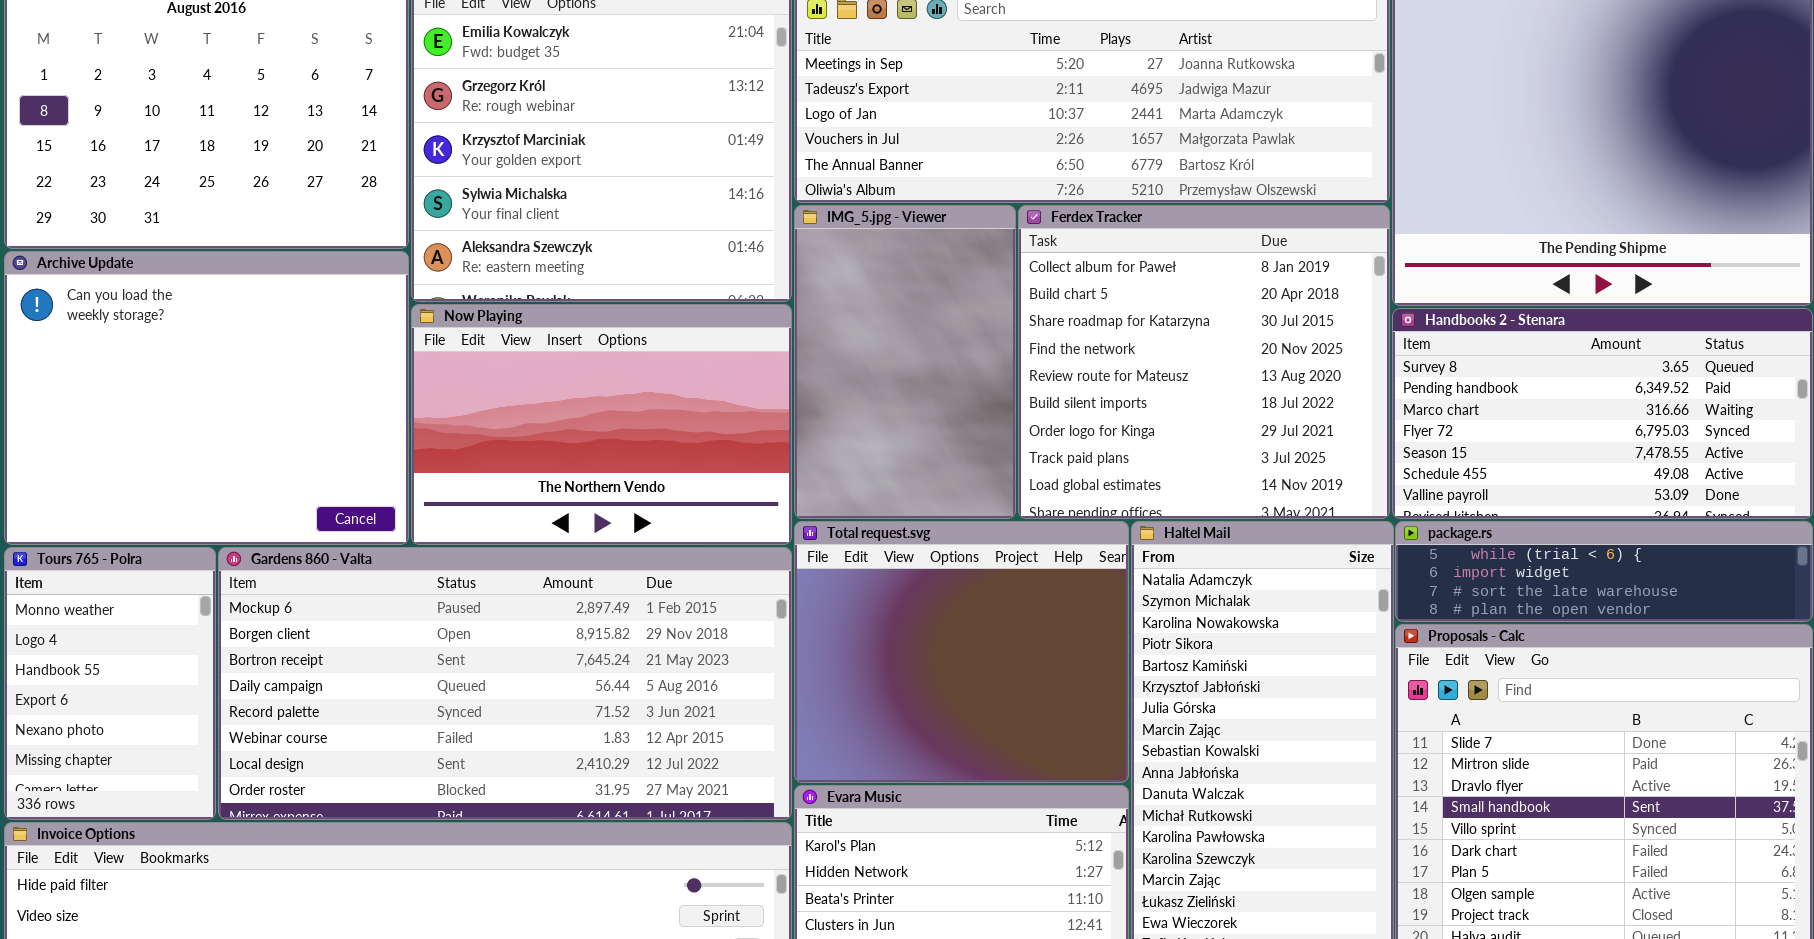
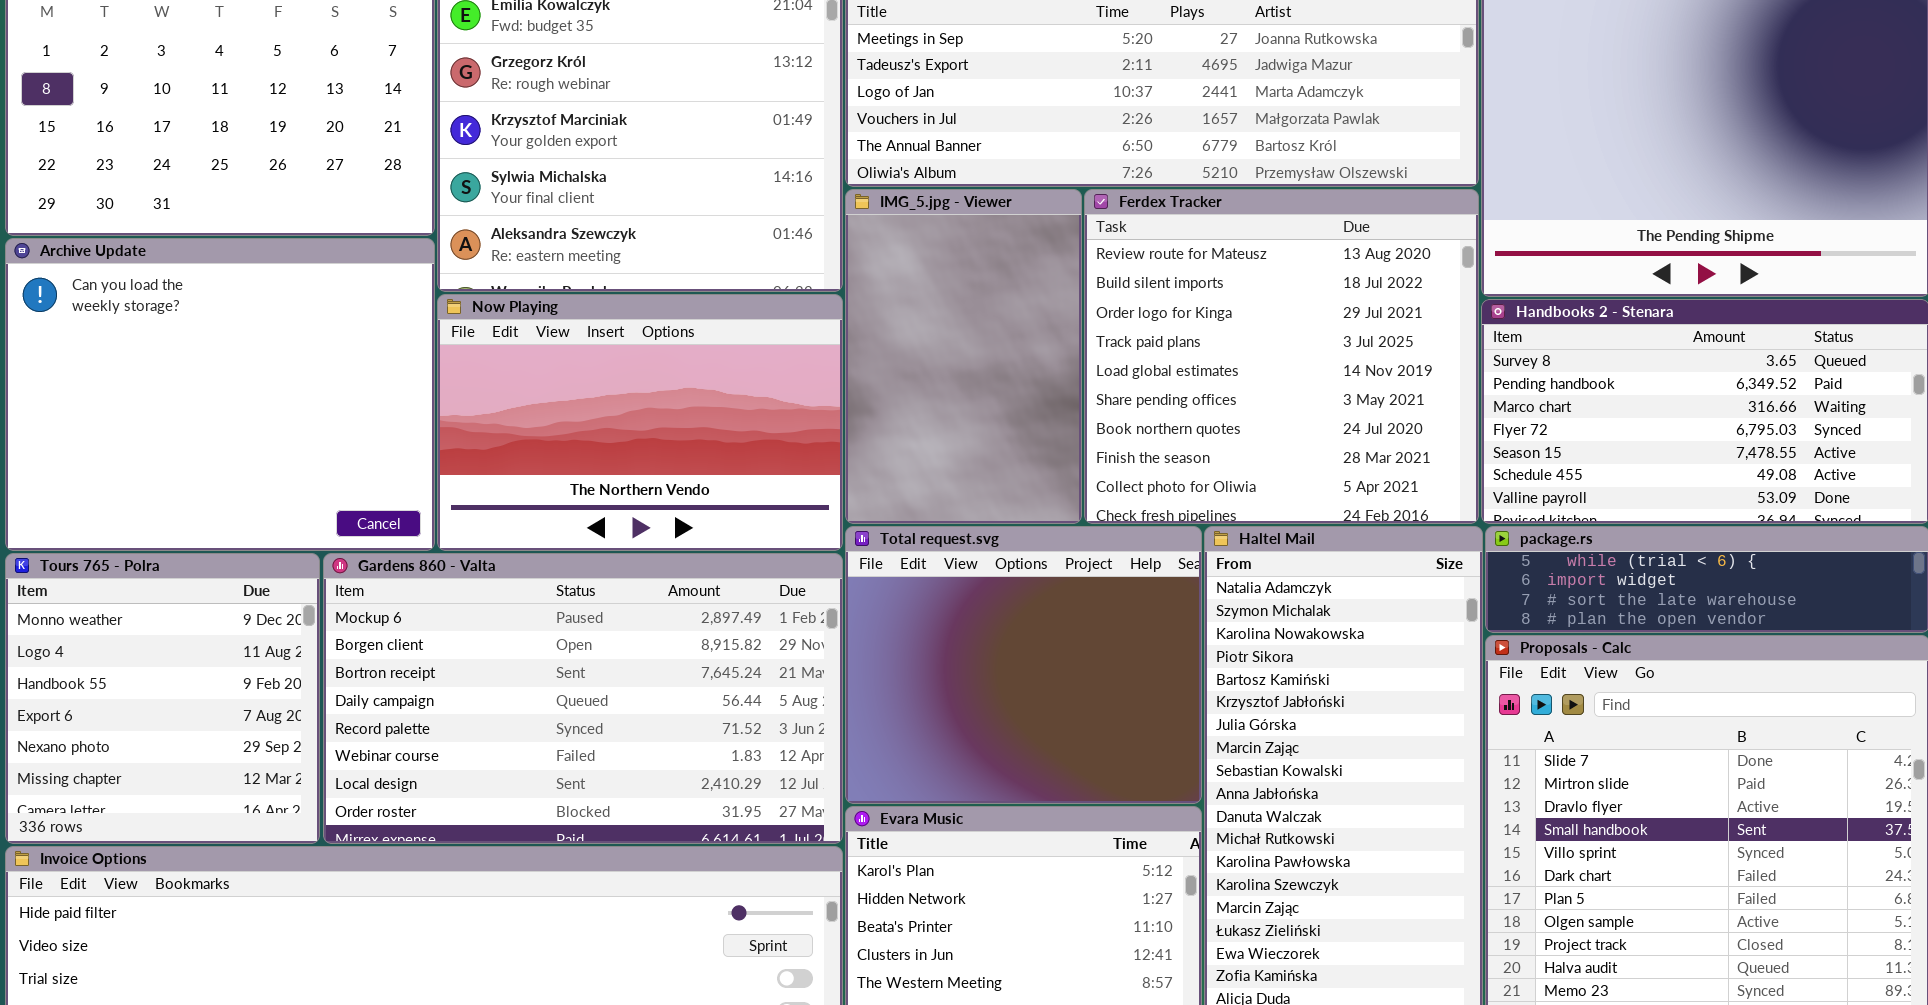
Ferdex Tracker: [1018,205,1390,519] -> [1084,189,1479,524], scrolled down 4 rows
Tours 765 - Polra: [4,547,216,820] -> [5,553,320,844], resized
Gardens 860 - Valta: [218,547,792,820] -> [323,553,843,844], resized

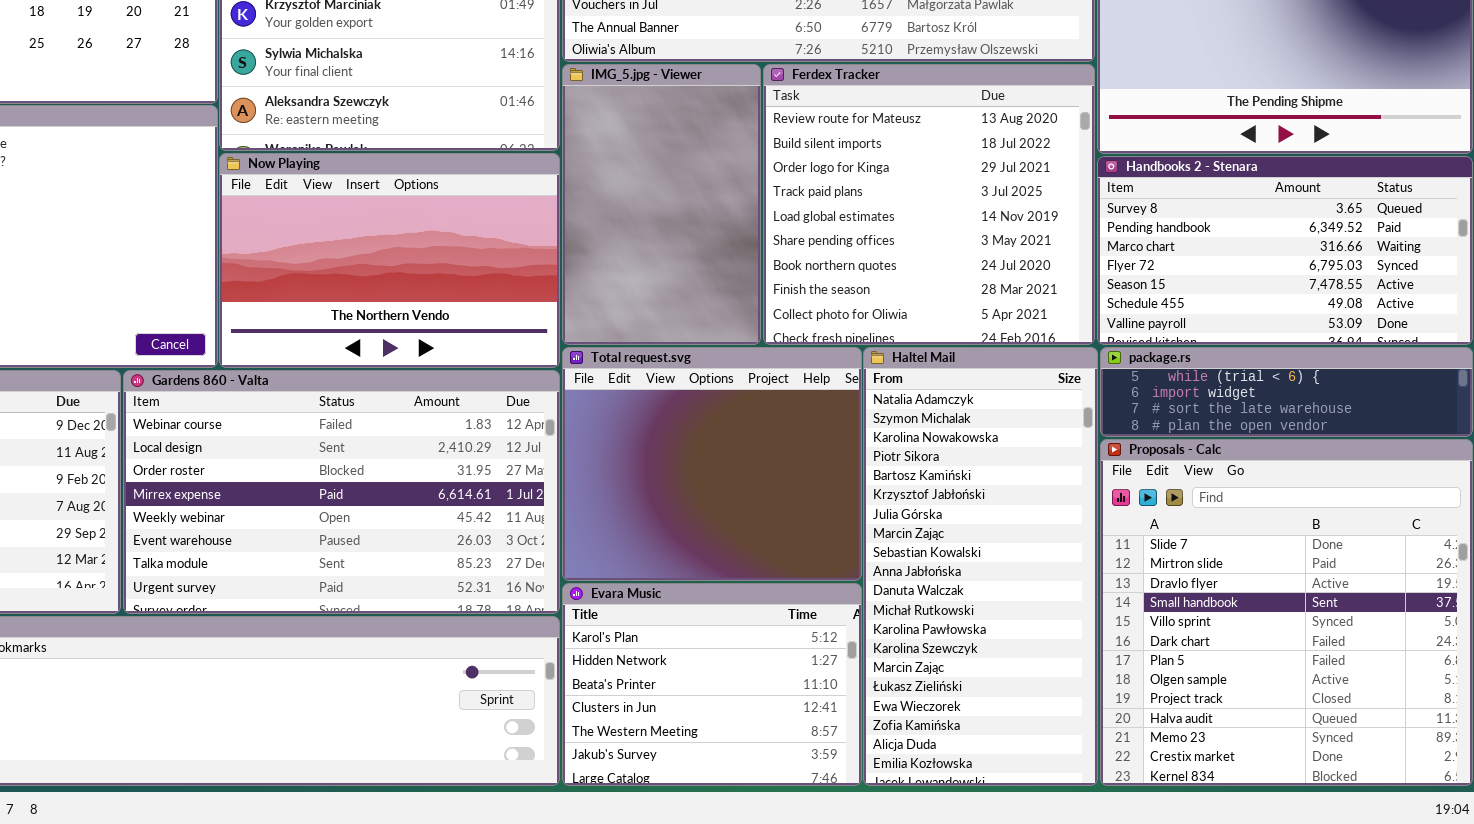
Gardens 860 - Valta: [323,553,843,844] -> [123,370,560,614], scrolled down 5 rows

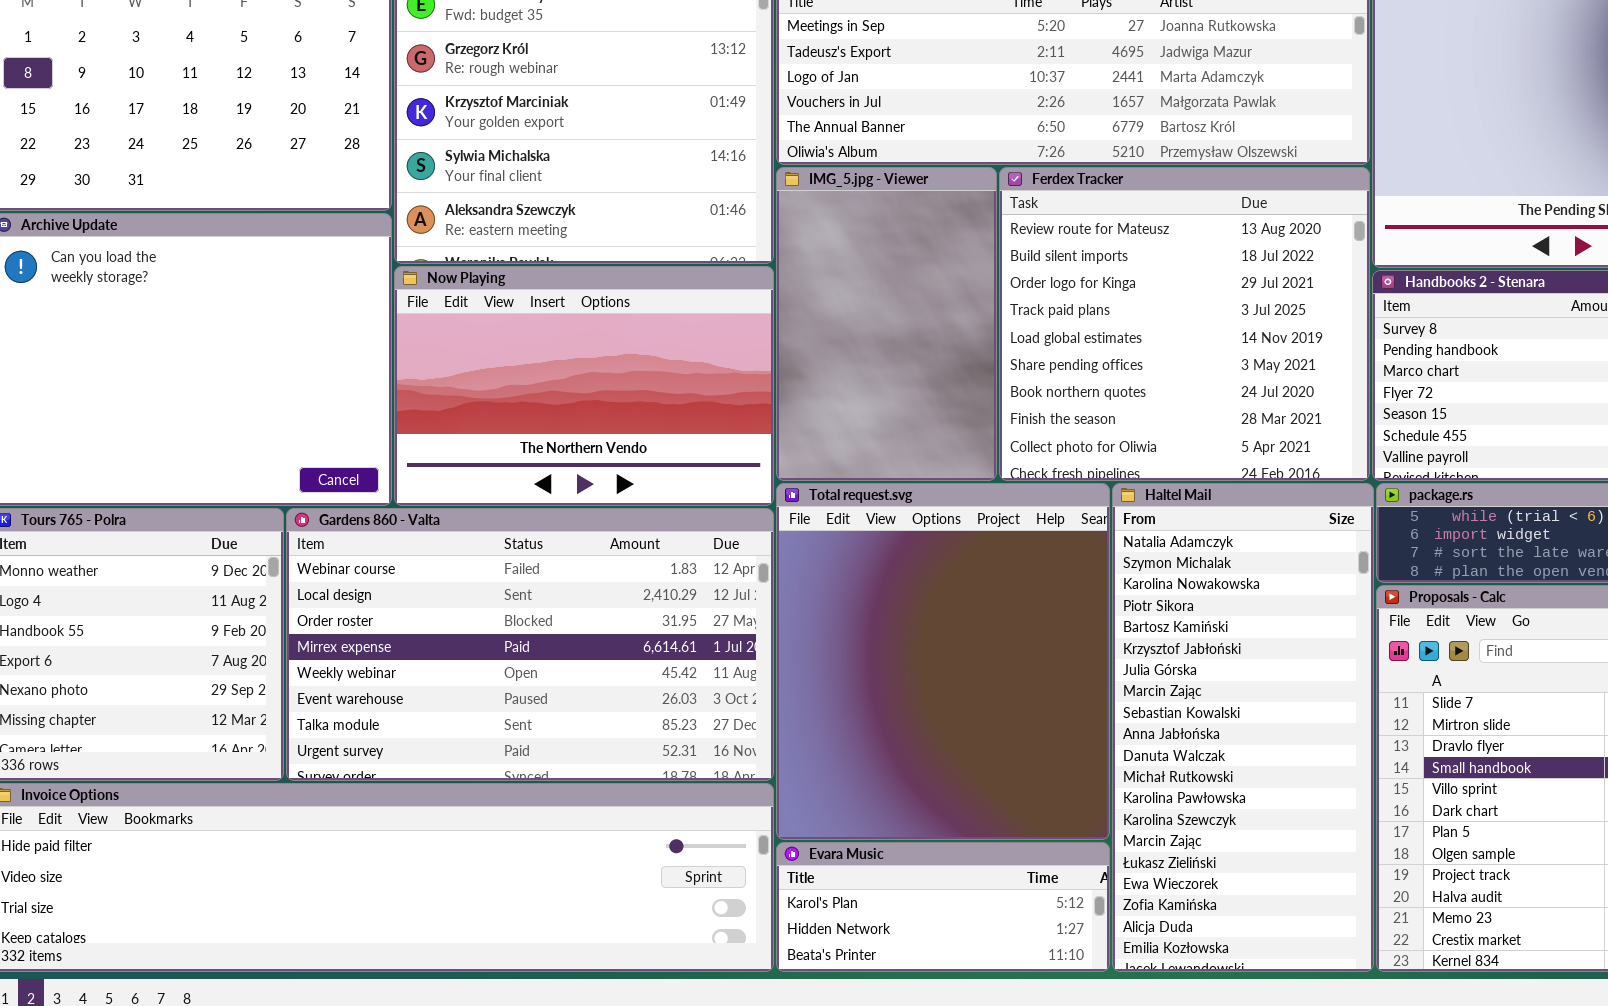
Total request.svg: [562,347,862,581] -> [776,483,1110,840], resized
Evara Music: [562,583,862,786] -> [776,842,1110,972], resized

